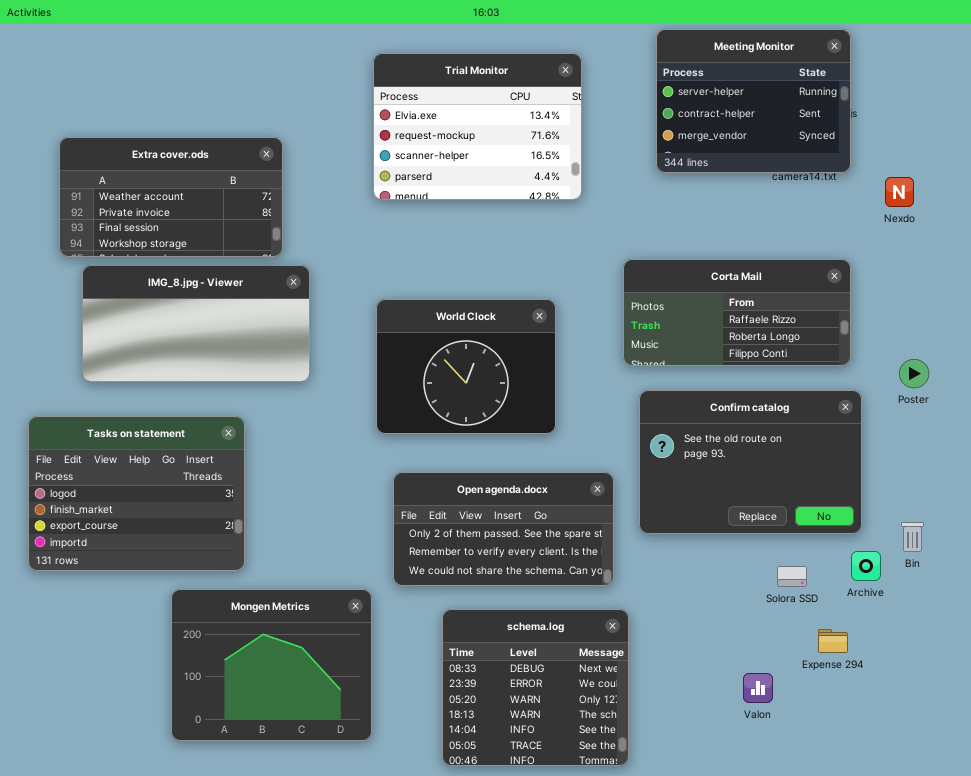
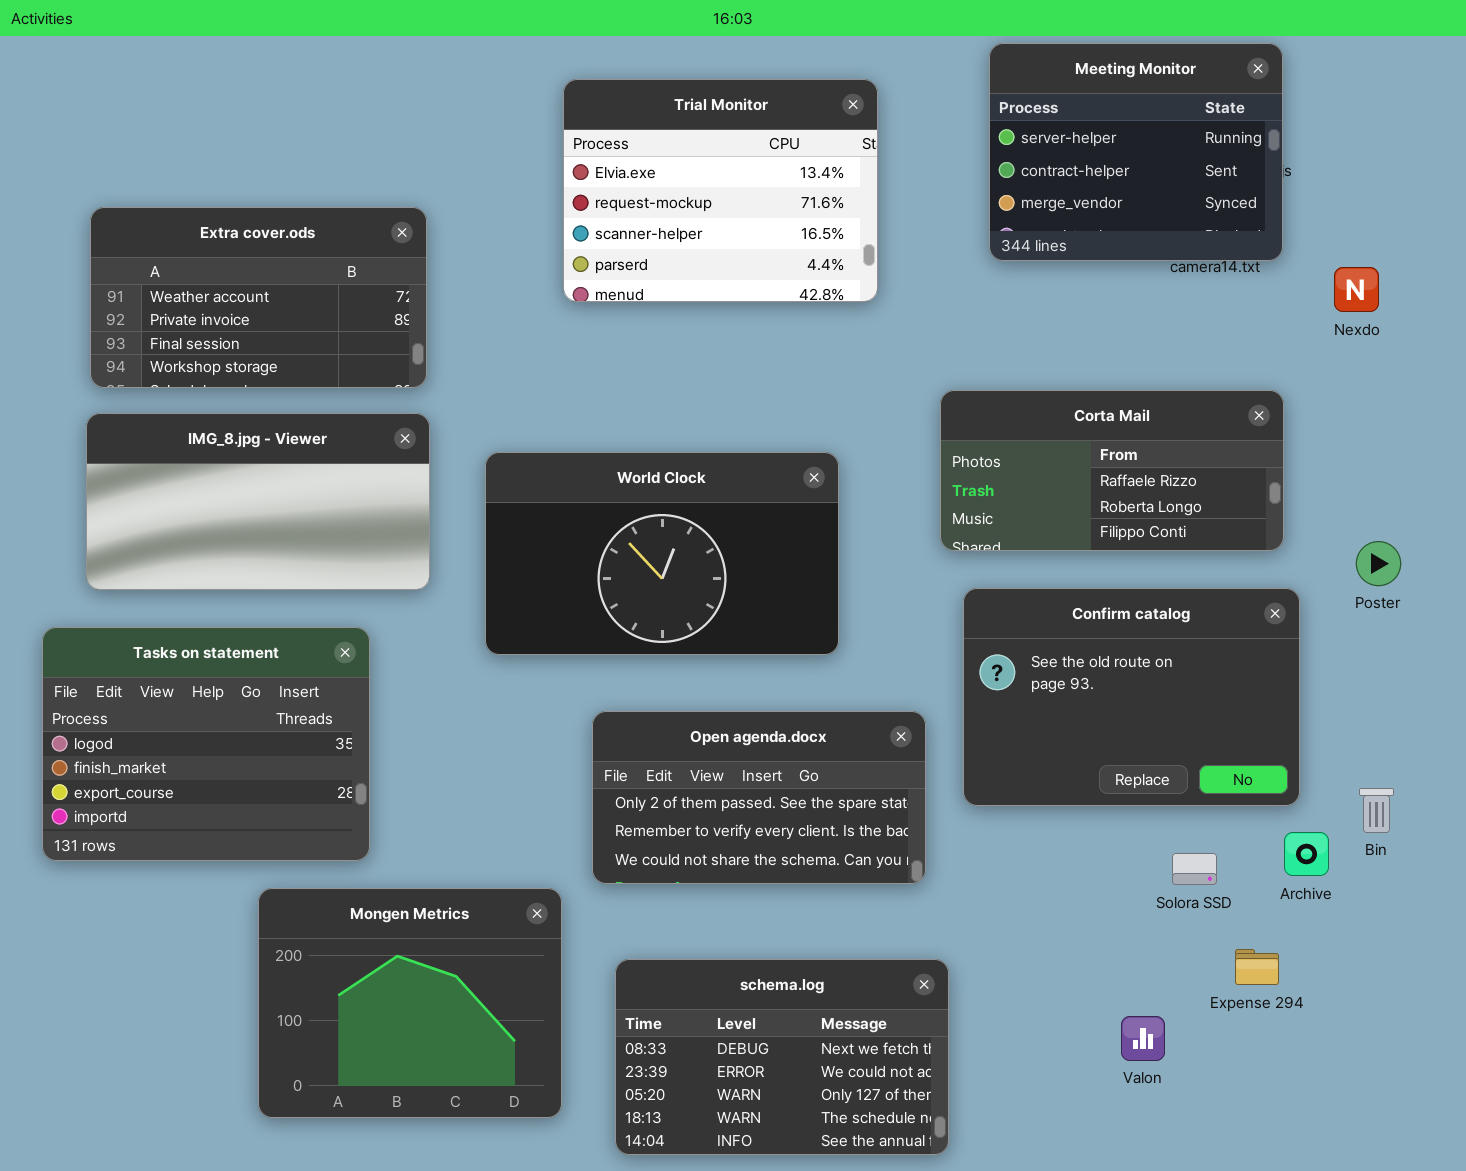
IMG_8.jpg - Viewer: [82,265,310,382] -> [86,413,430,590], moved
World Clock: [376,299,556,434] -> [485,452,839,655], resized
schema.log: [442,609,629,766] -> [615,959,949,1155], resized

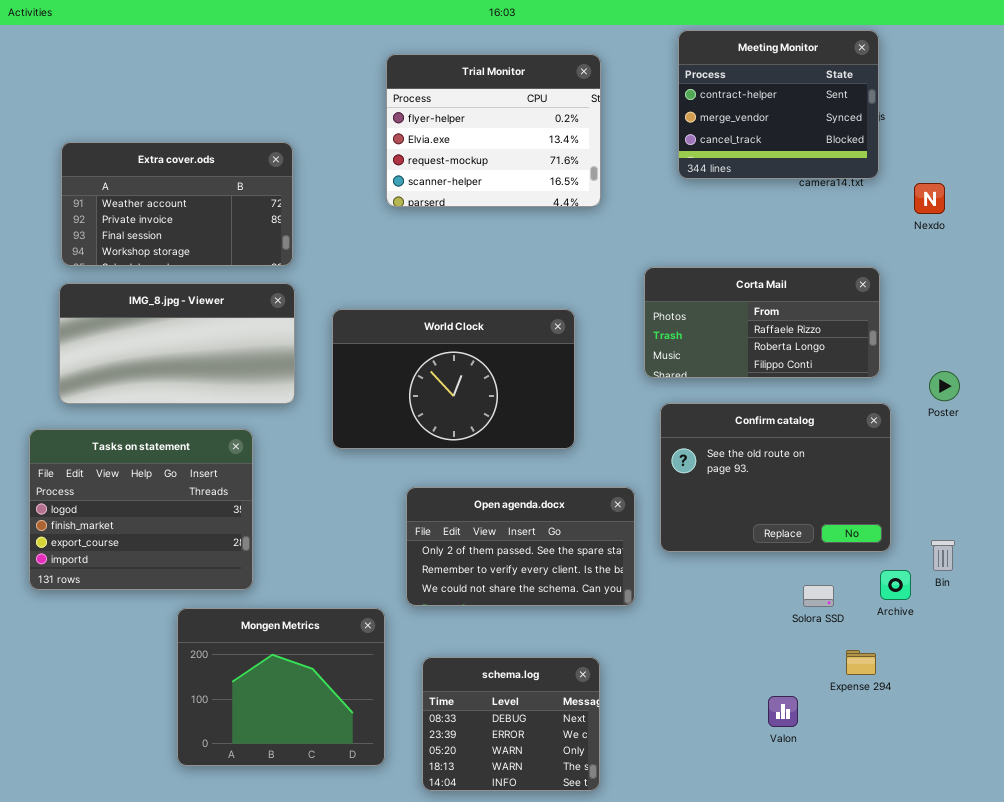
Meeting Monitor: [989,43,1283,261] -> [678,30,879,179], scrolled down 1 row
Trial Monitor: [563,79,878,302] -> [386,54,601,207], scrolled up 1 row
schema.log: [615,959,949,1155] -> [422,657,600,791], resized

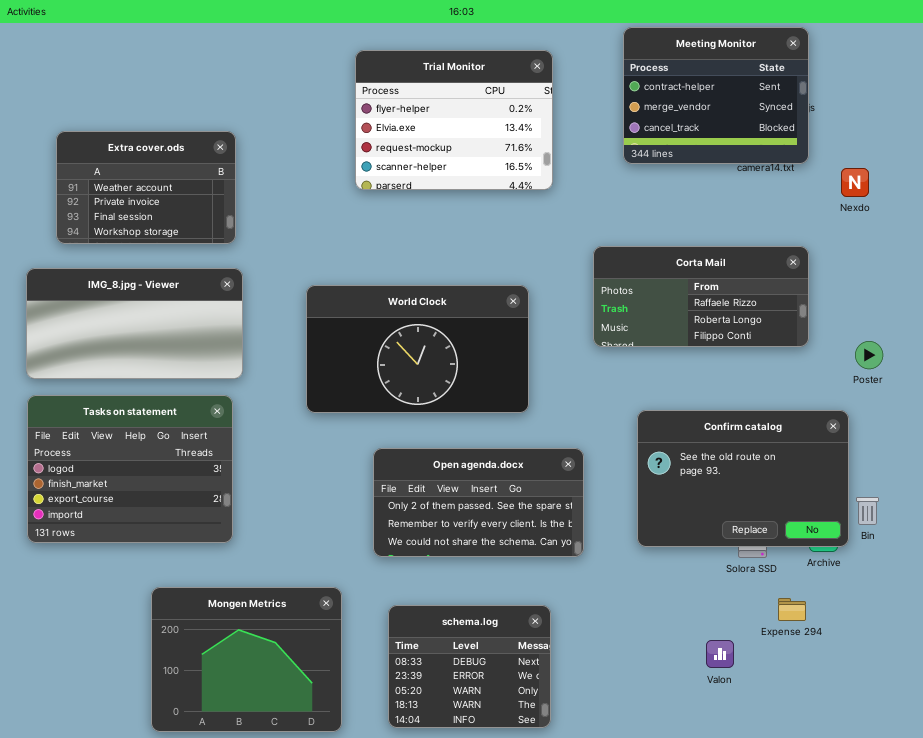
Extra cover.ods: [61,142,293,266] -> [56,131,236,244], resized
IMG_8.jpg - Viewer: [59,283,295,404] -> [26,268,243,379], moved
Confirm catalog: [660,403,891,552] -> [637,410,849,547], moved
Mongen Metrics: [177,608,385,766] -> [151,587,342,732], moved

